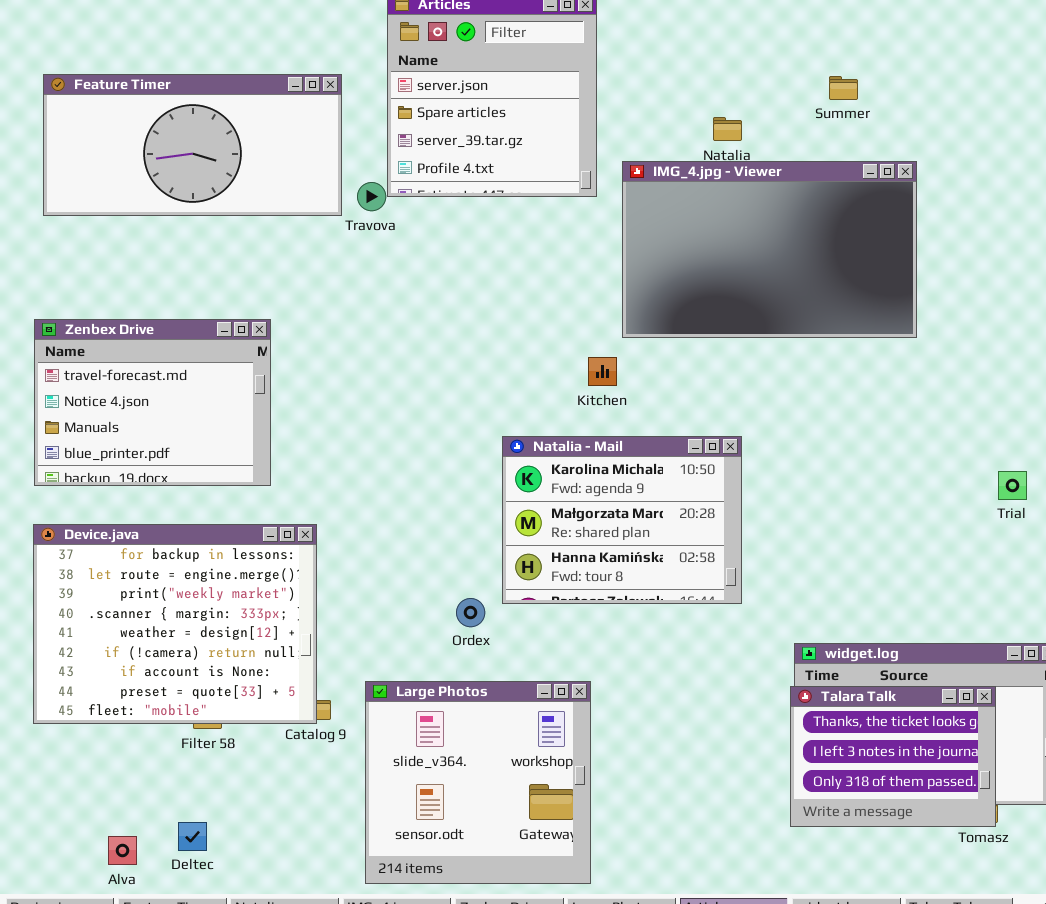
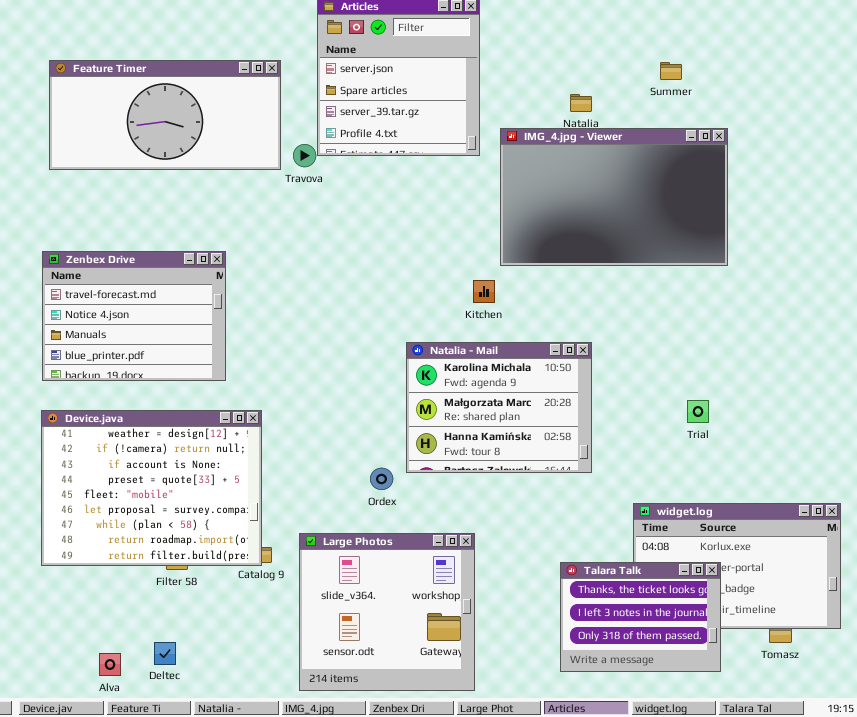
Trial: [998,471,1027,500] -> [687,400,709,423], moved
Device.java: [33,524,317,724] -> [41,410,262,566], scrolled down 4 rows
Talara Talk: [790,686,996,827] -> [560,562,721,672], moved

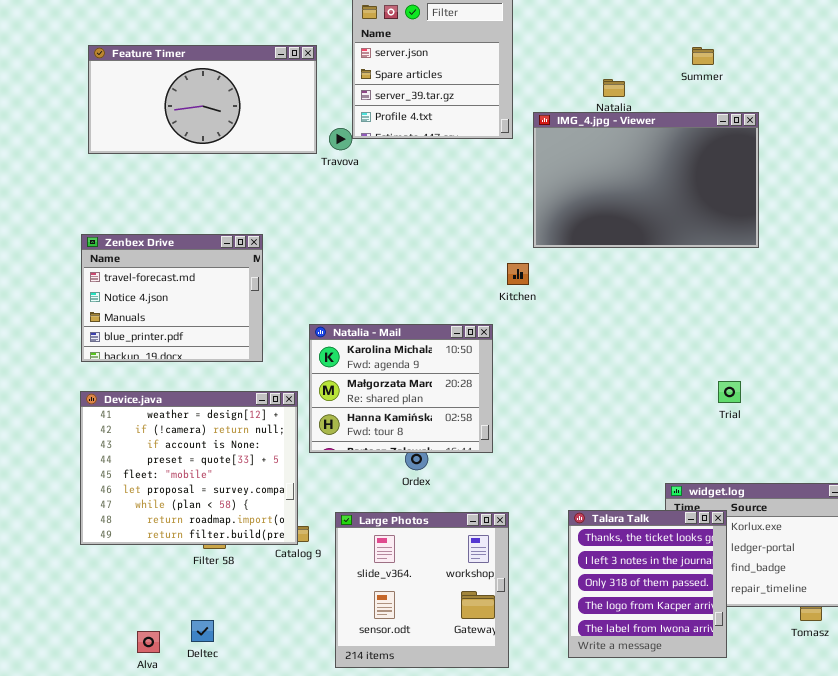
Natalia - Mail: [406,342,592,473] -> [309,324,493,453], moved
Talara Talk: [560,562,721,672] -> [568,510,727,658], moved, resized

